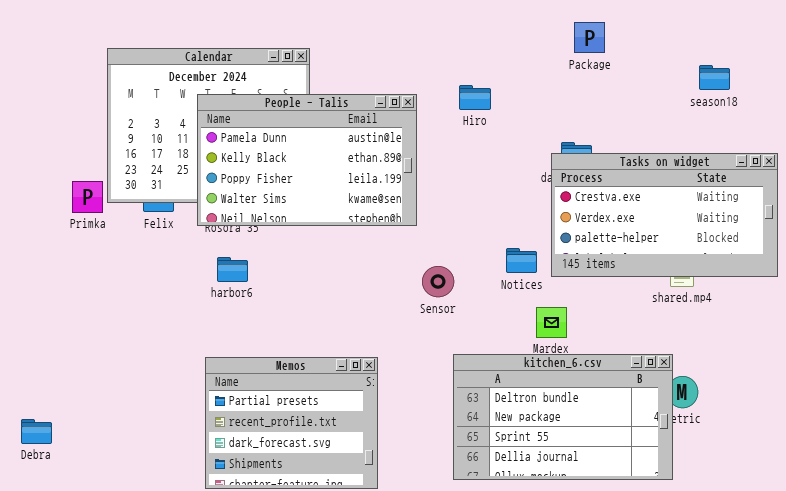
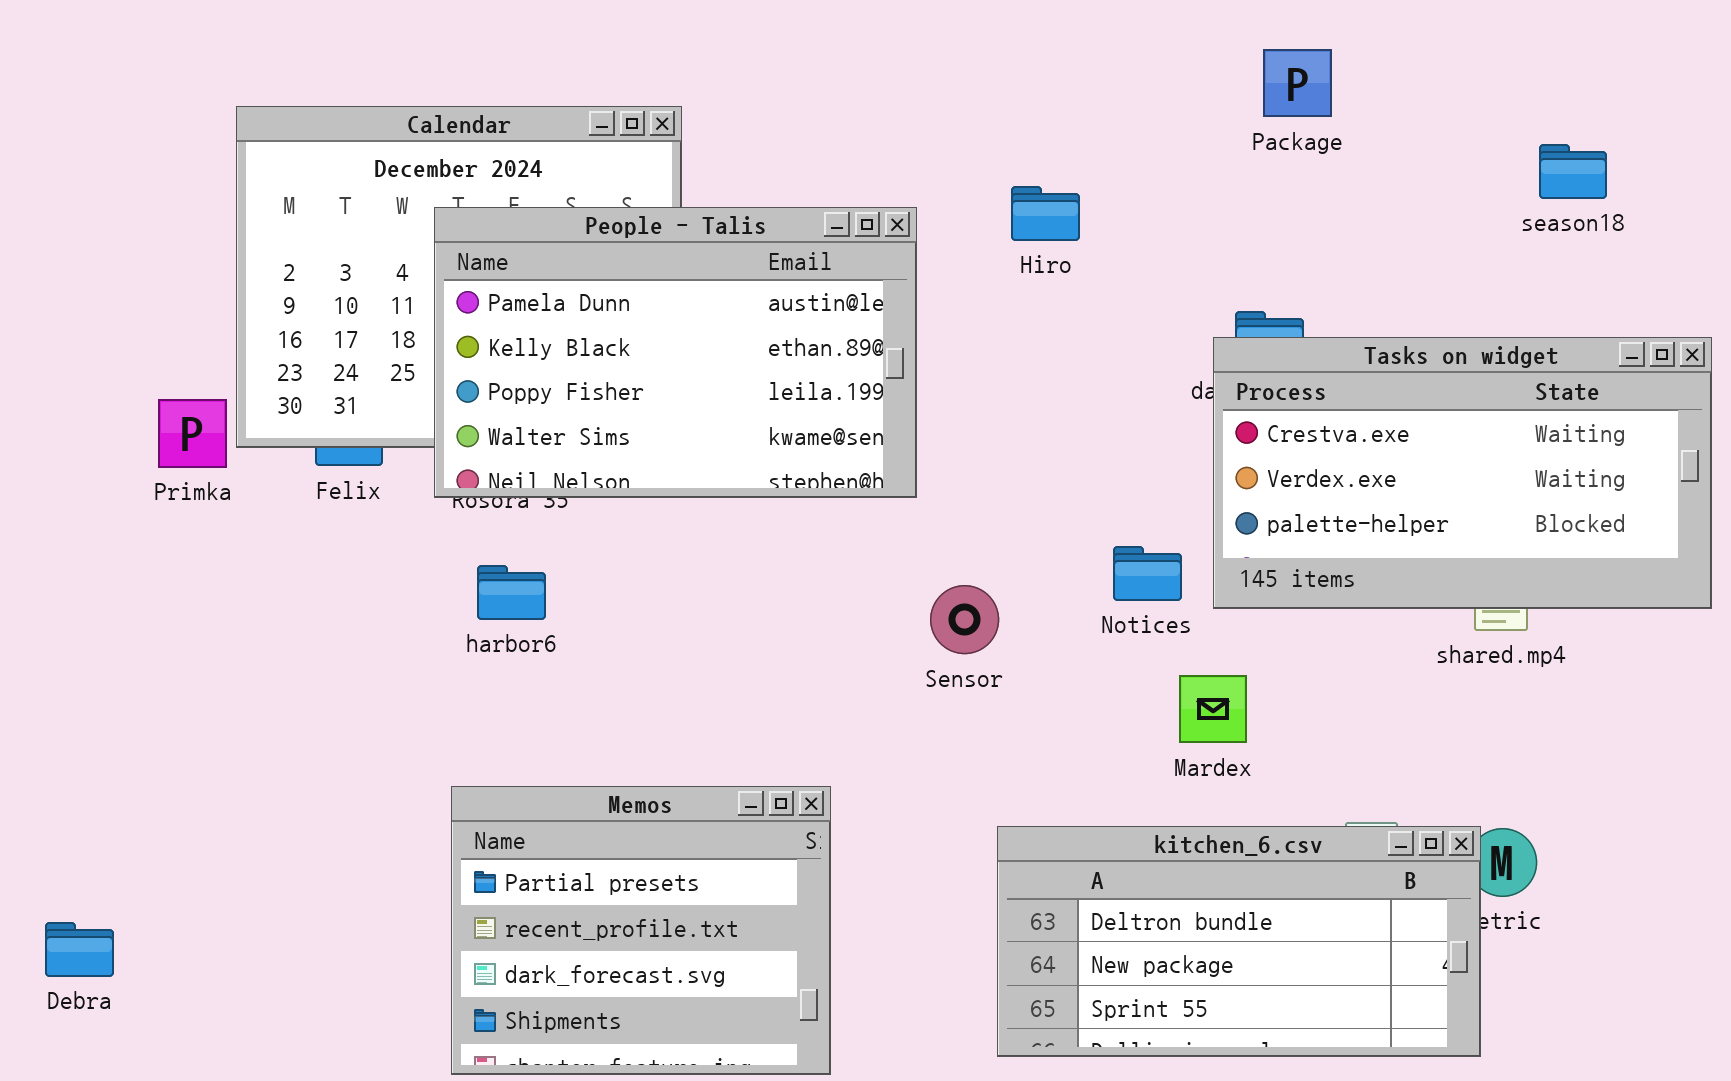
kitchen_6.csv: [453,354,673,480] -> [997,826,1481,1057], resized

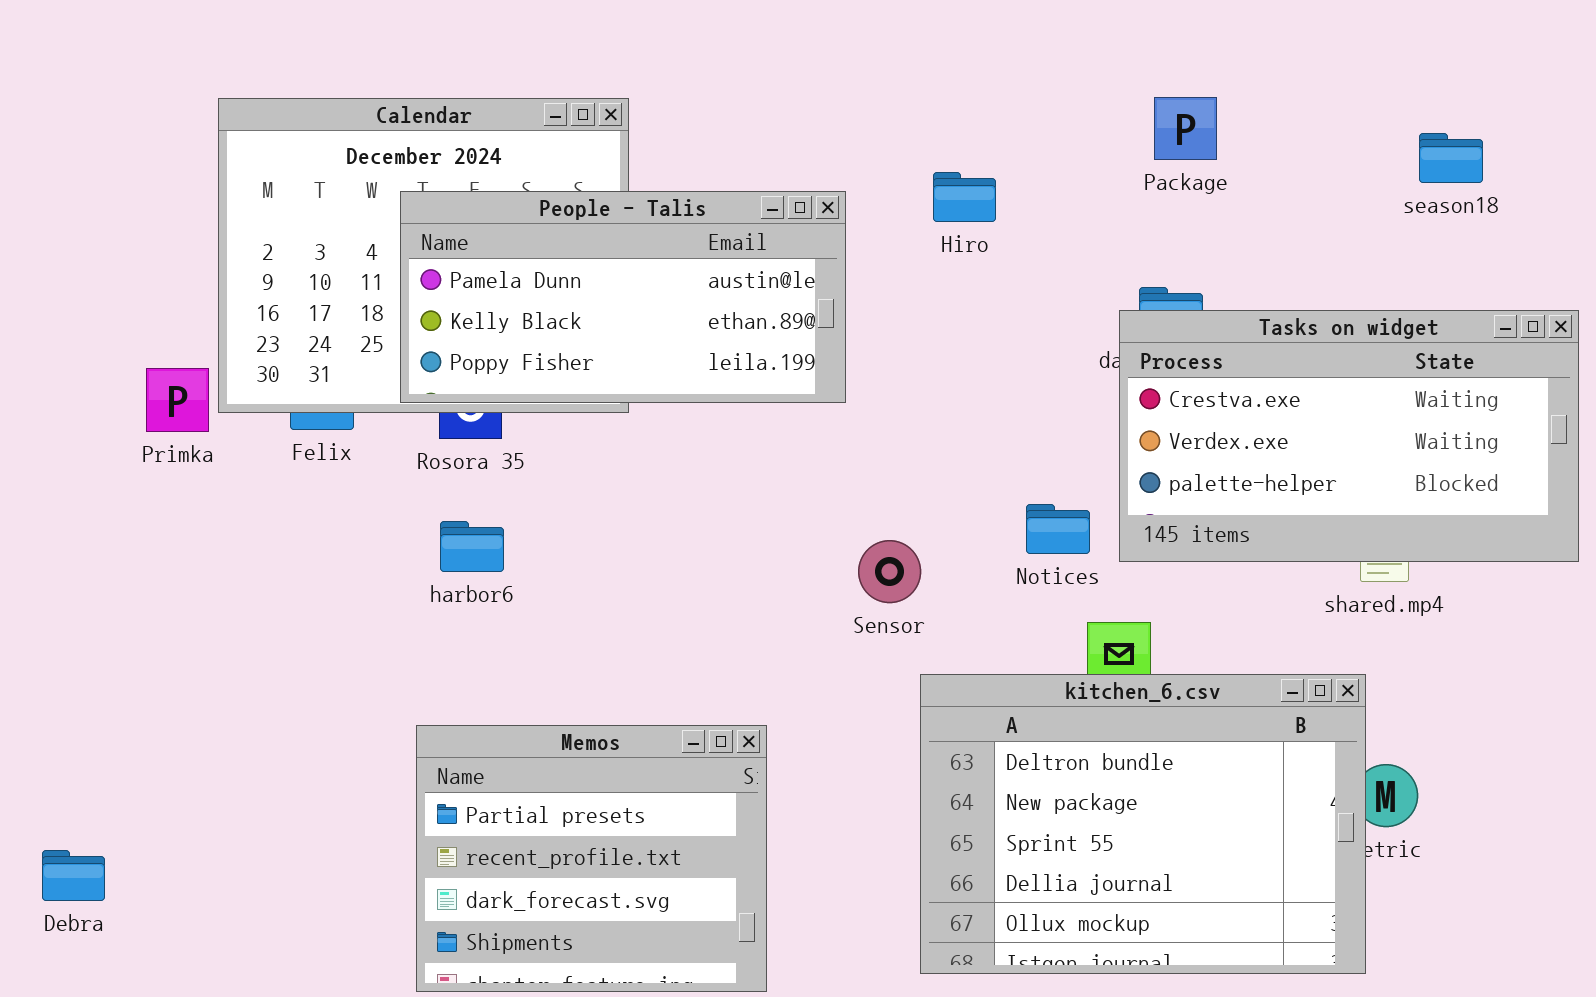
Package: [1263,49,1332,117] -> [1154,97,1217,160], moved
People - Talis: [434,207,917,498] -> [400,191,846,403], resized
kitchen_6.csv: [997,826,1481,1057] -> [920,674,1366,974], resized

